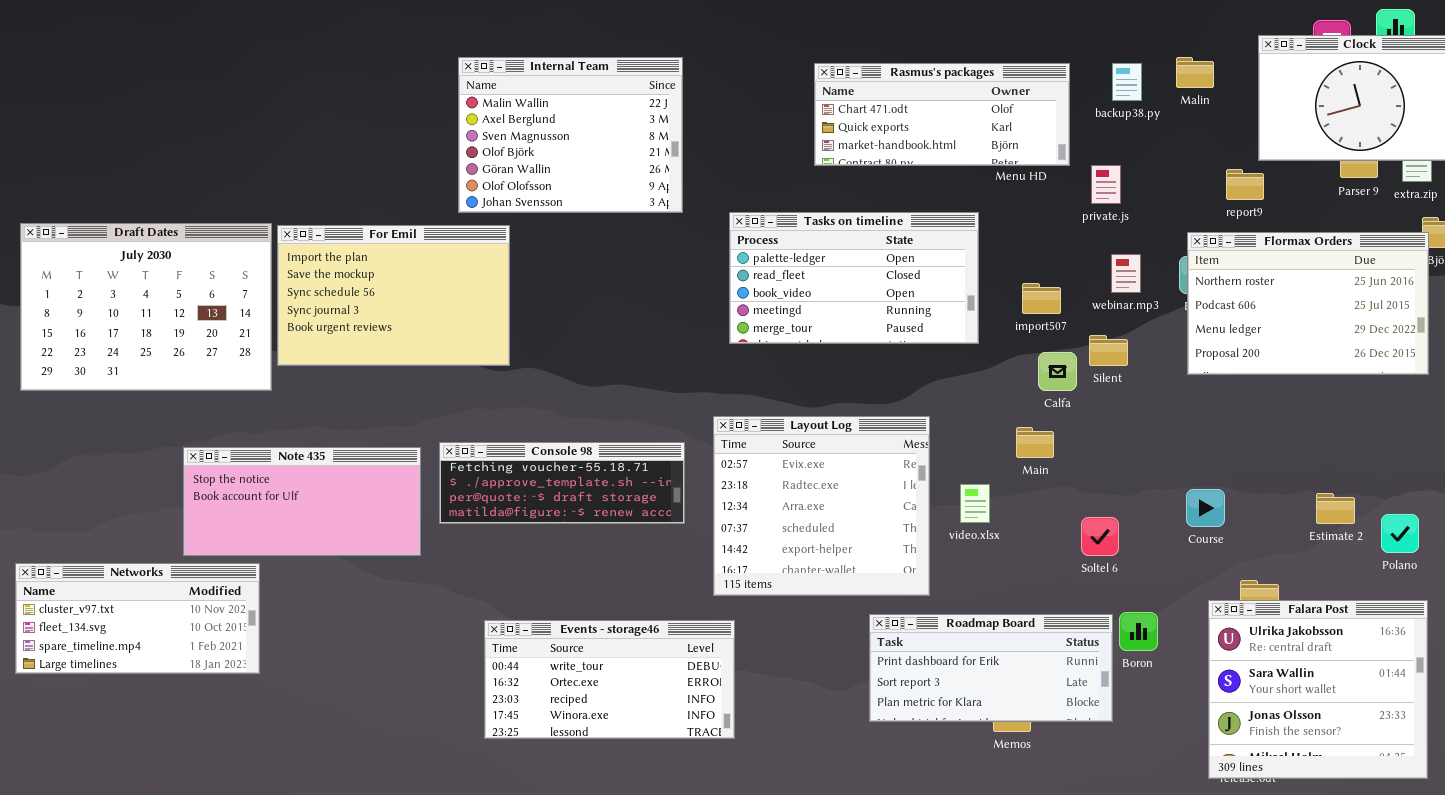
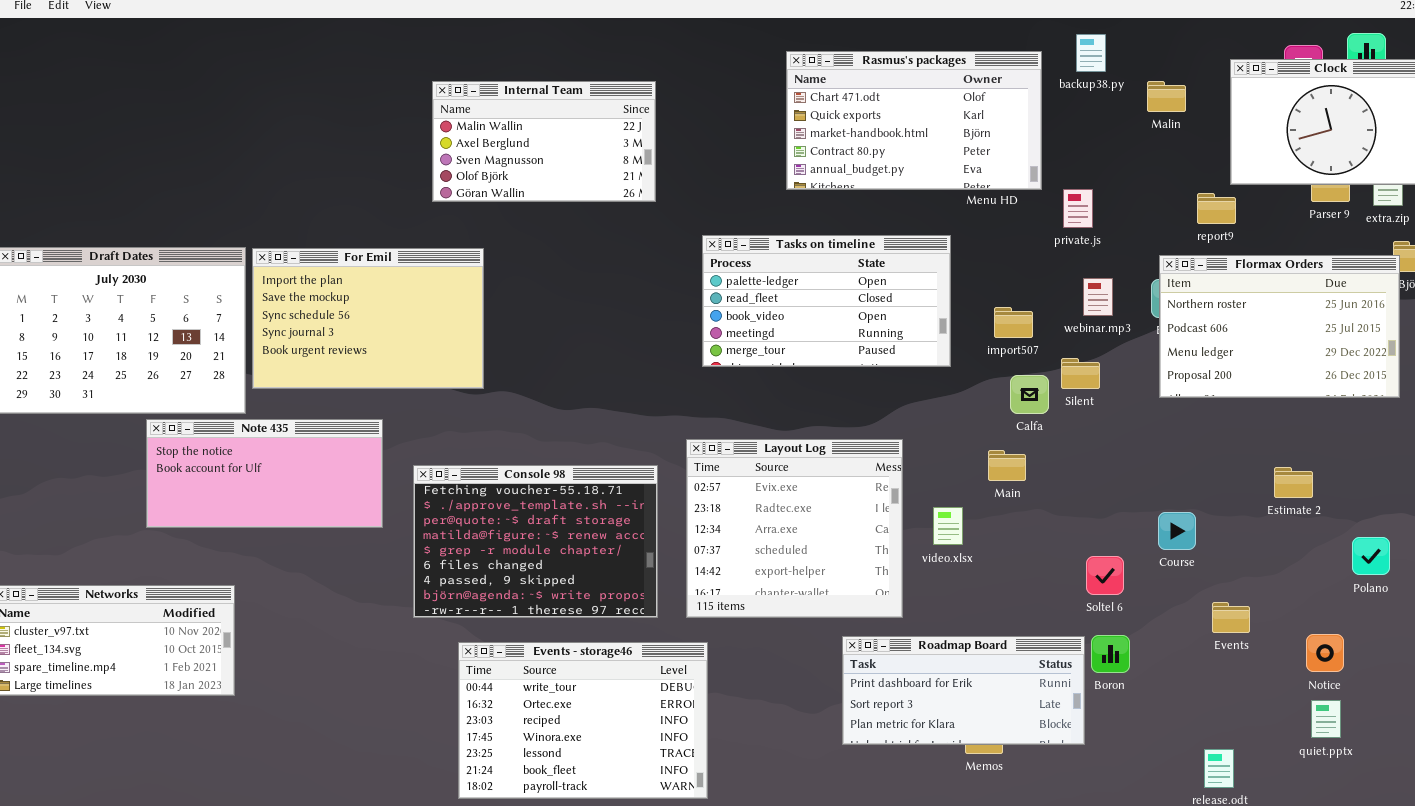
Internal Team: [458,57,683,213] -> [432,81,656,202], resized
backup38.py: [1112,63,1142,101] -> [1076,34,1106,72], moved
Rasmus's packages: [814,63,1070,166] -> [786,51,1042,190], resized
Console 98: [439,442,685,524] -> [413,465,658,618], resized
Note 435: [183,447,421,556] -> [146,419,383,528], moved
Estimate 2: [1316,493,1355,524] -> [1274,467,1313,498], moved
Soltel 6: [1081,517,1119,556] -> [1086,556,1124,595], moved
Falara Post: [1208,600,1428,779] -> none, closed
Events - storage46: [484,620,735,739] -> [458,642,708,799], resized

